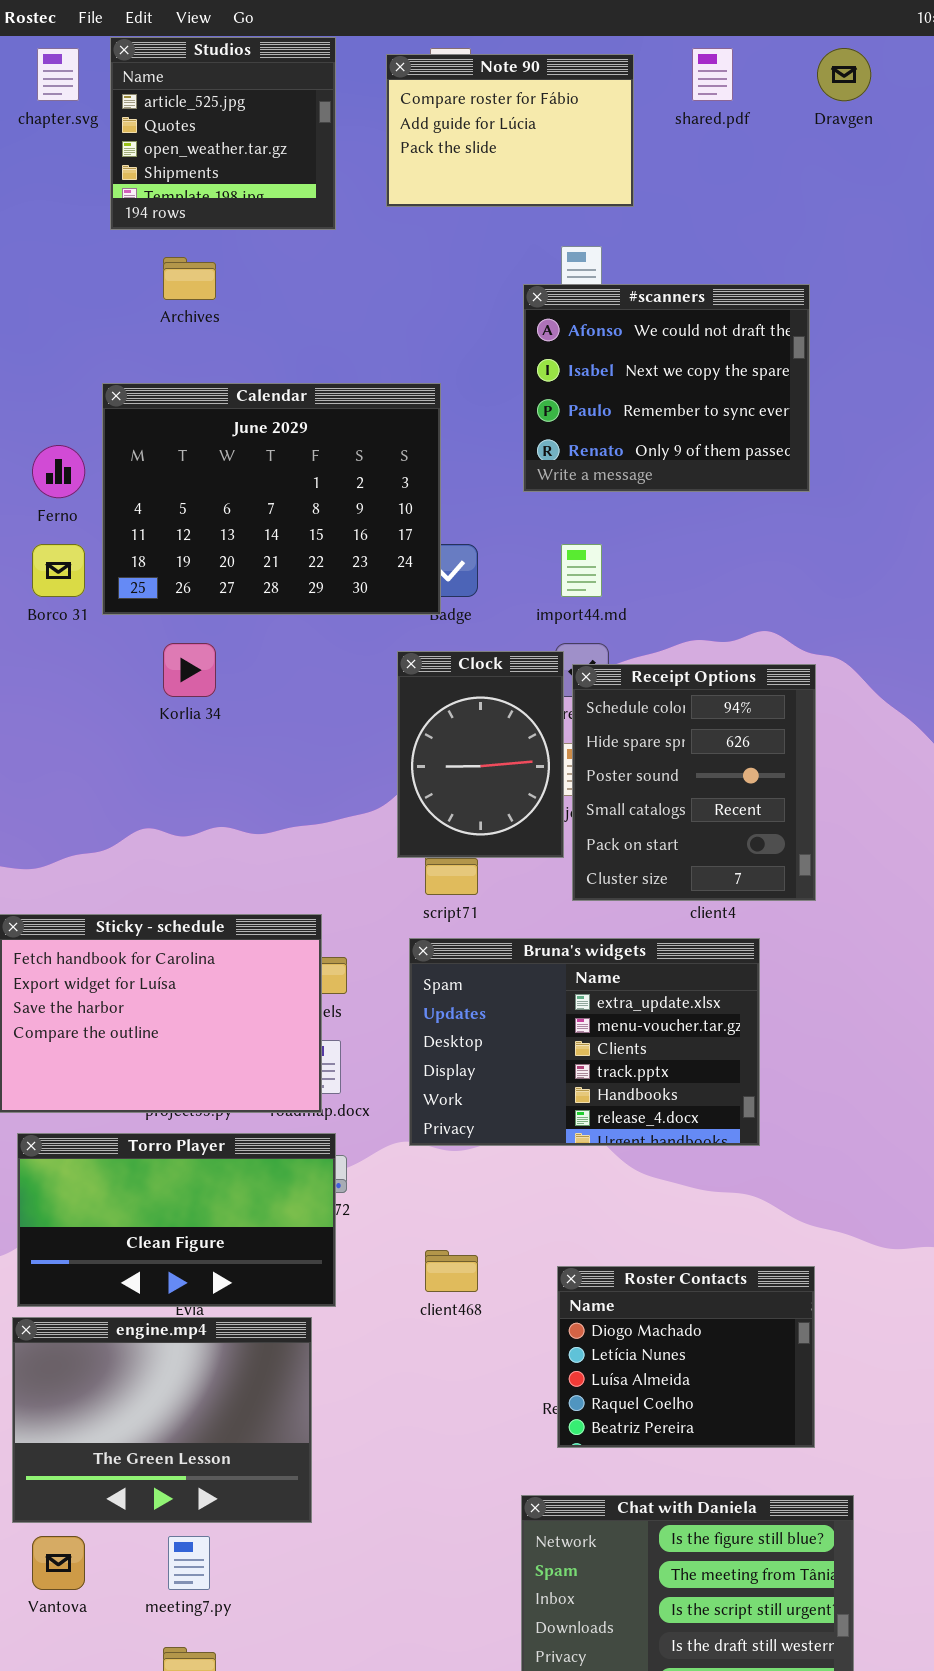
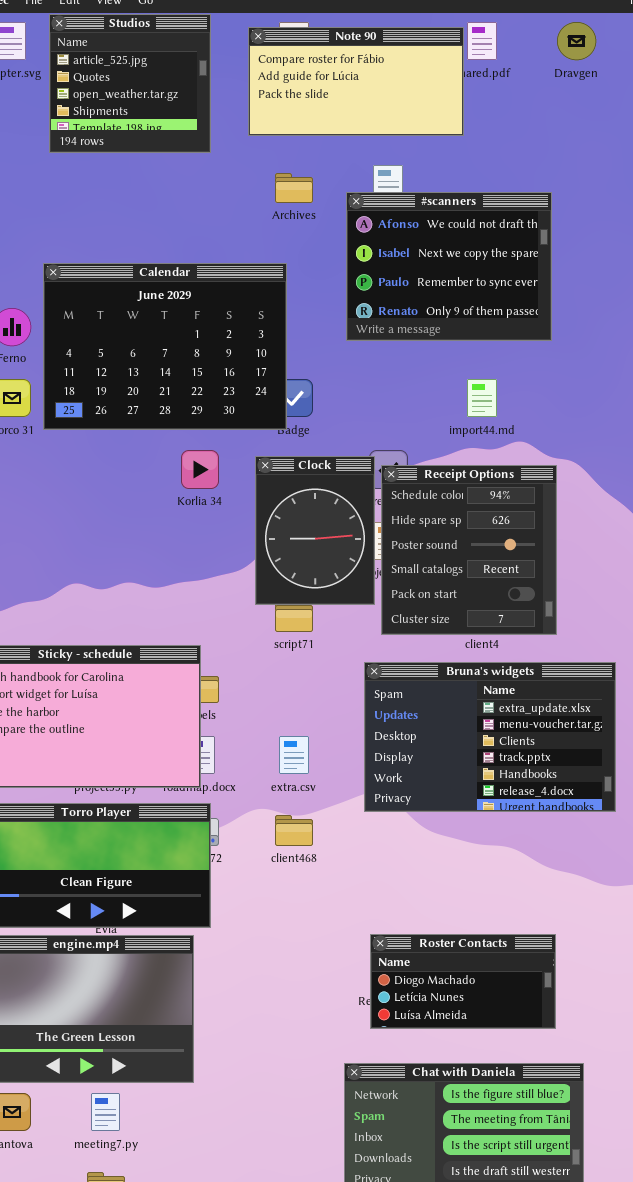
Note 90: [386,54,634,207] -> [248,27,464,136], resized
Archives: [163,257,216,300] -> [275,173,313,203], moved
import44.md: [561,544,602,597] -> [467,379,497,417], moved
Korlia 34: [163,643,216,697] -> [181,450,219,489], moved
Bruna's widgets: [409,938,760,1146] -> [364,662,616,812], moved
client468: [425,1250,478,1292] -> [275,815,313,846], moved
Roster Contacts: [557,1266,815,1448] -> [370,934,556,1029], resized

